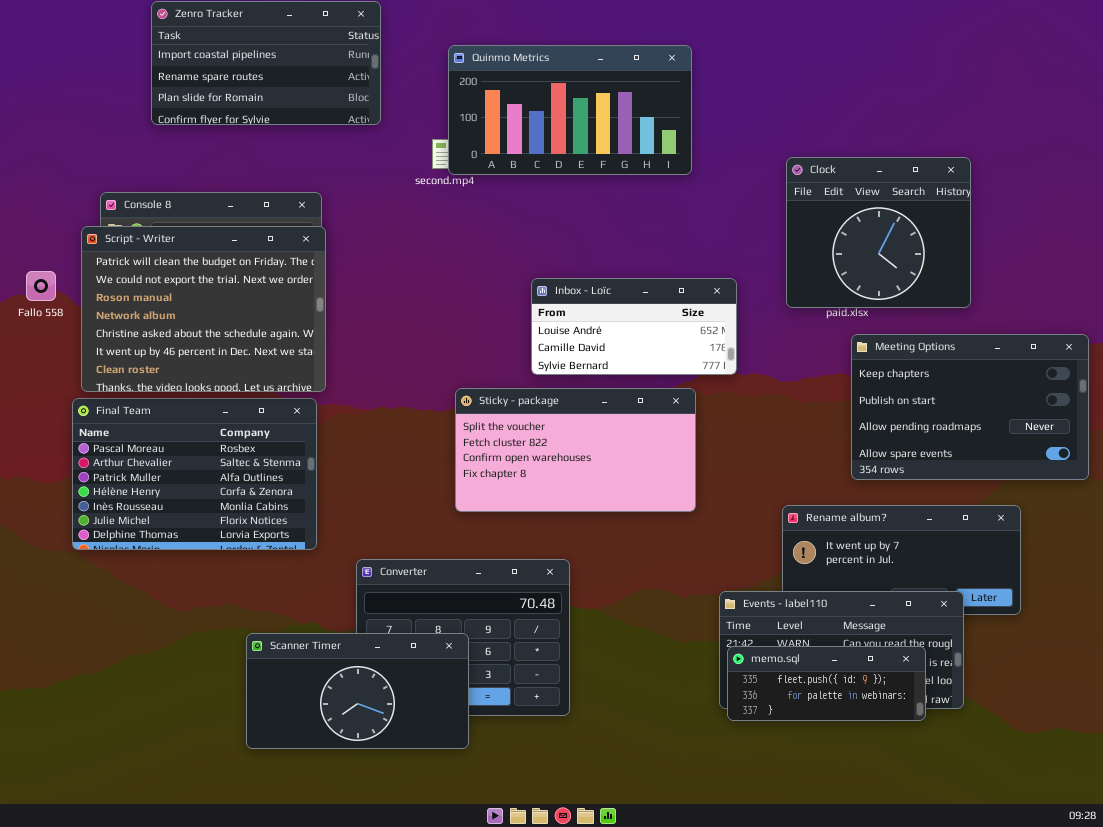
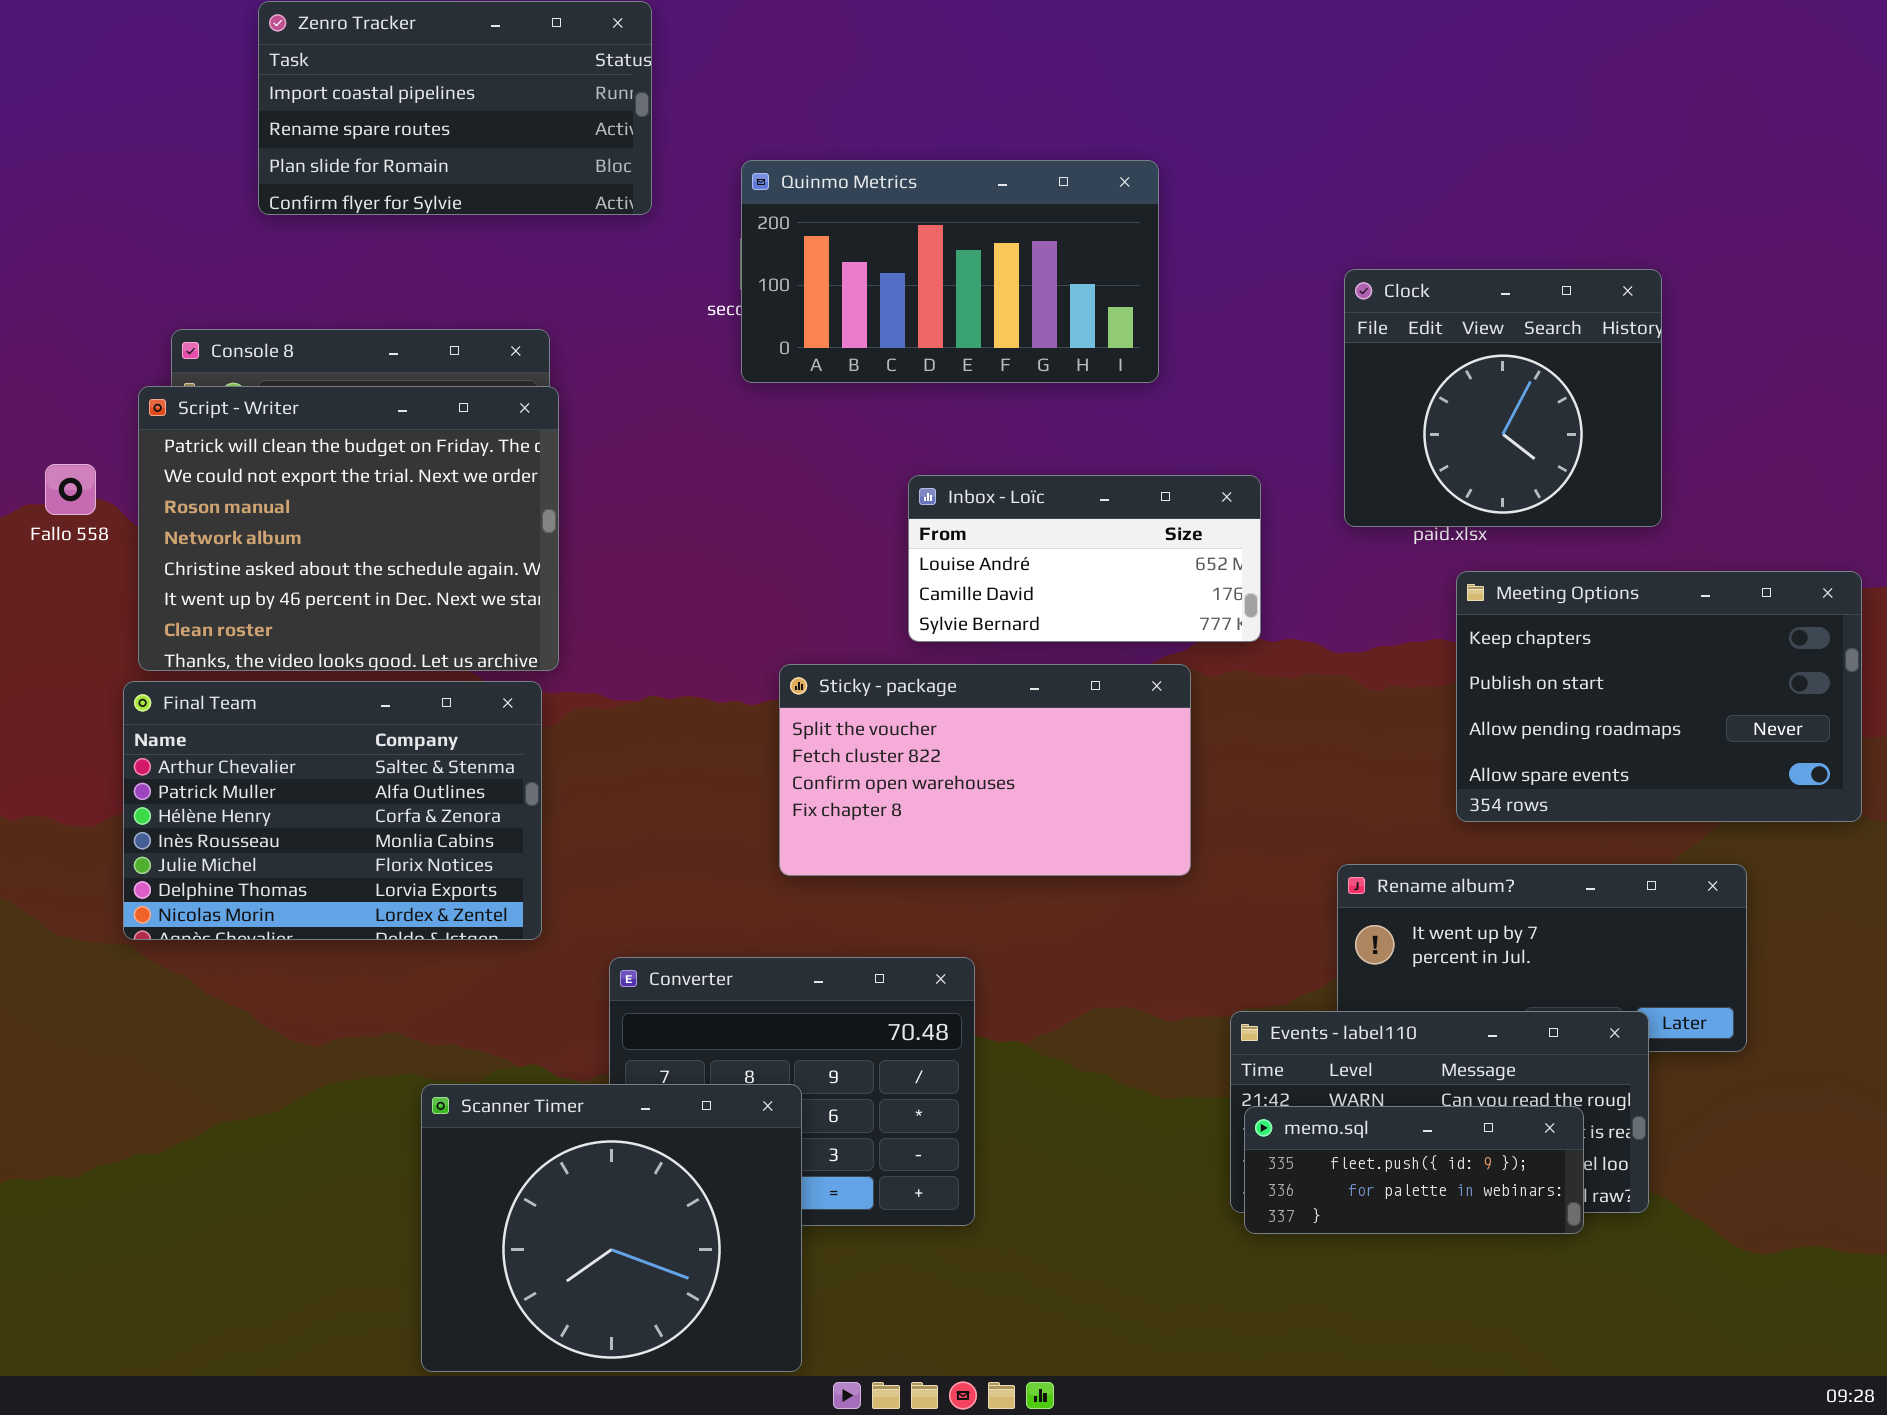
Quinmo Metrics: [448,45,692,175] -> [741,160,1159,383], moved
Final Team: [72,398,317,550] -> [123,681,542,940], scrolled down 1 row
Scanner Timer: [246,633,469,749] -> [421,1084,802,1372], resized

